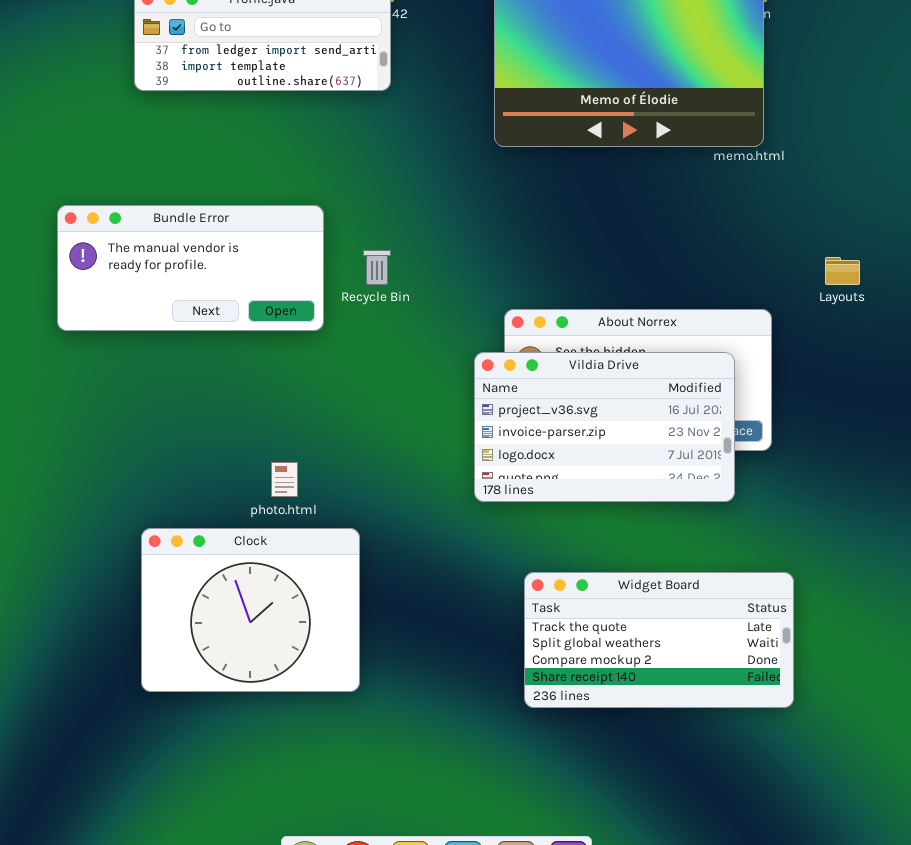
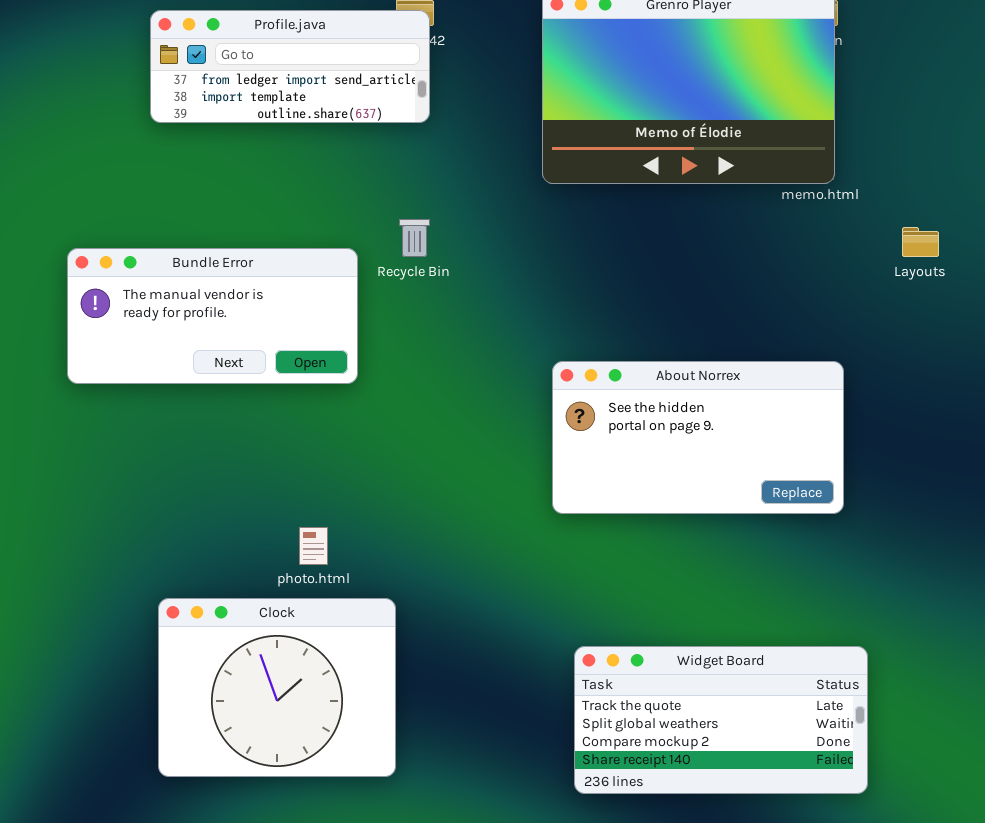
Recycle Bin: [363,250,391,285] -> [399,219,430,257], moved
Layouts: [825,257,860,285] -> [902,227,939,257], moved
Vildia Drive: [474,352,735,502] -> none, closed

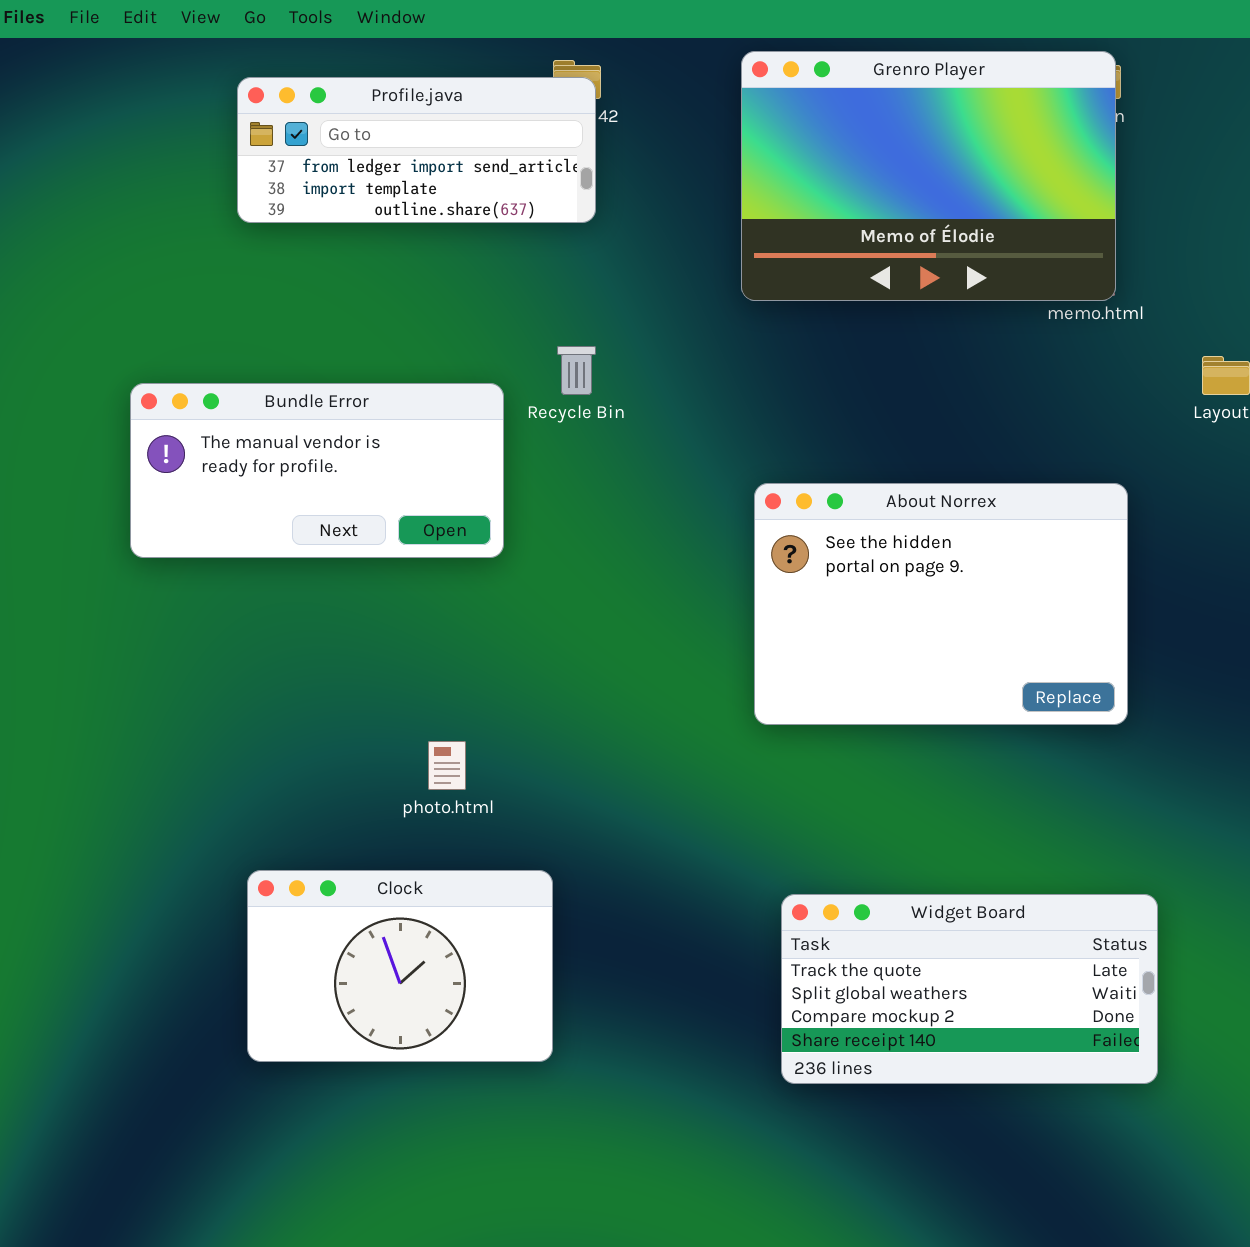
About Norrex: [552,361,844,514] -> [754,483,1128,725], resized
Clock: [158,598,396,777] -> [247,870,553,1062], resized

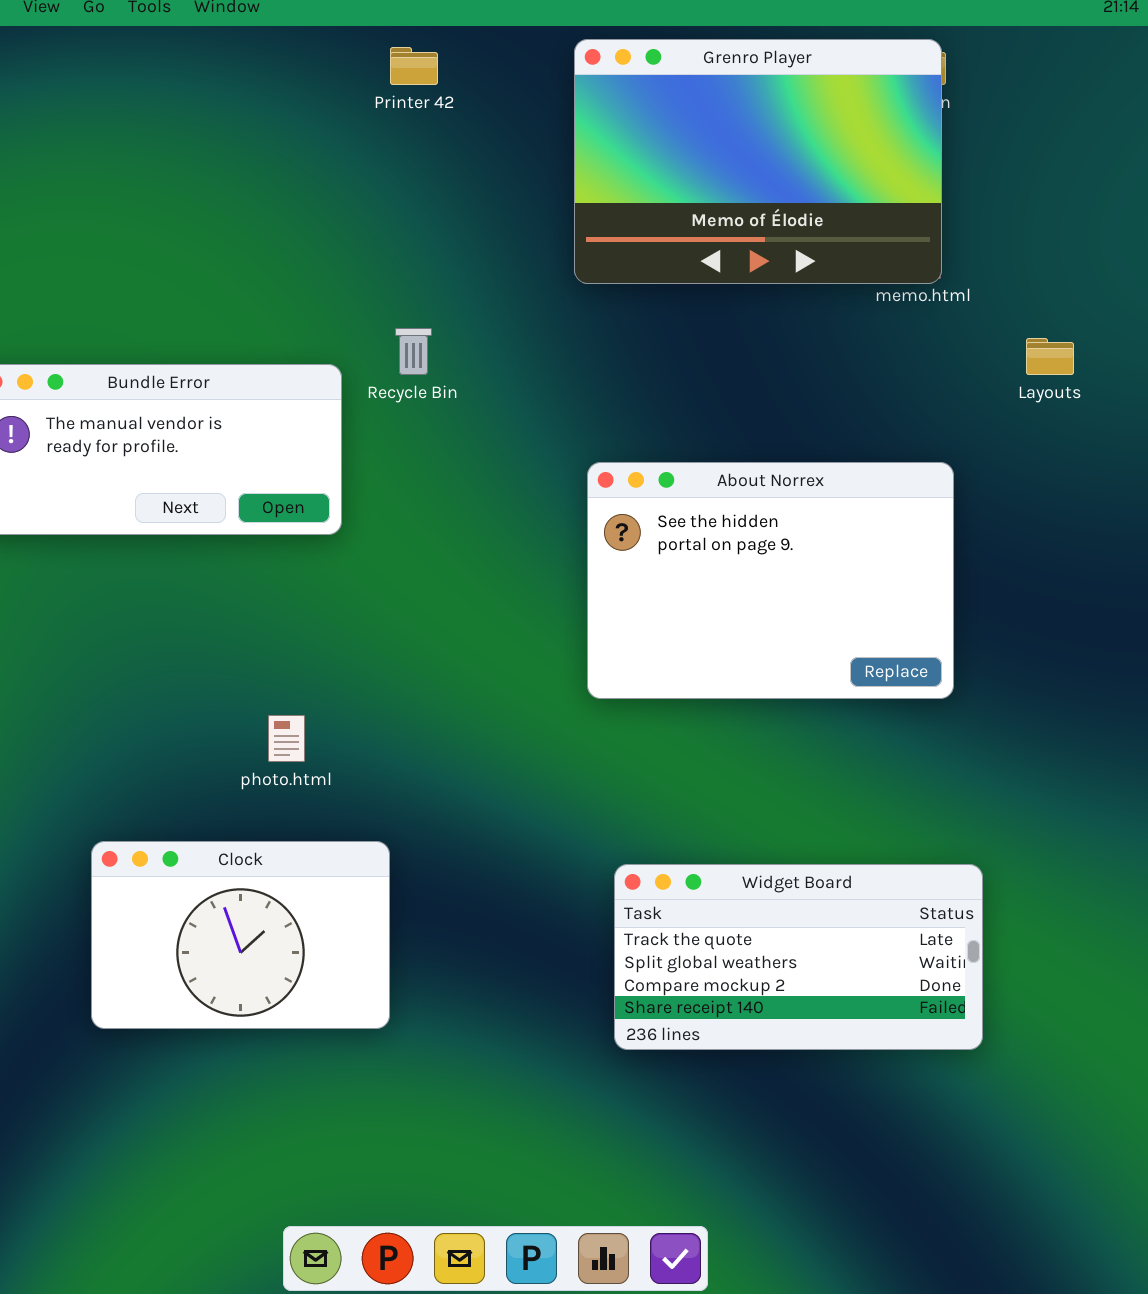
Profile.java: [237,77,596,223] -> none, closed

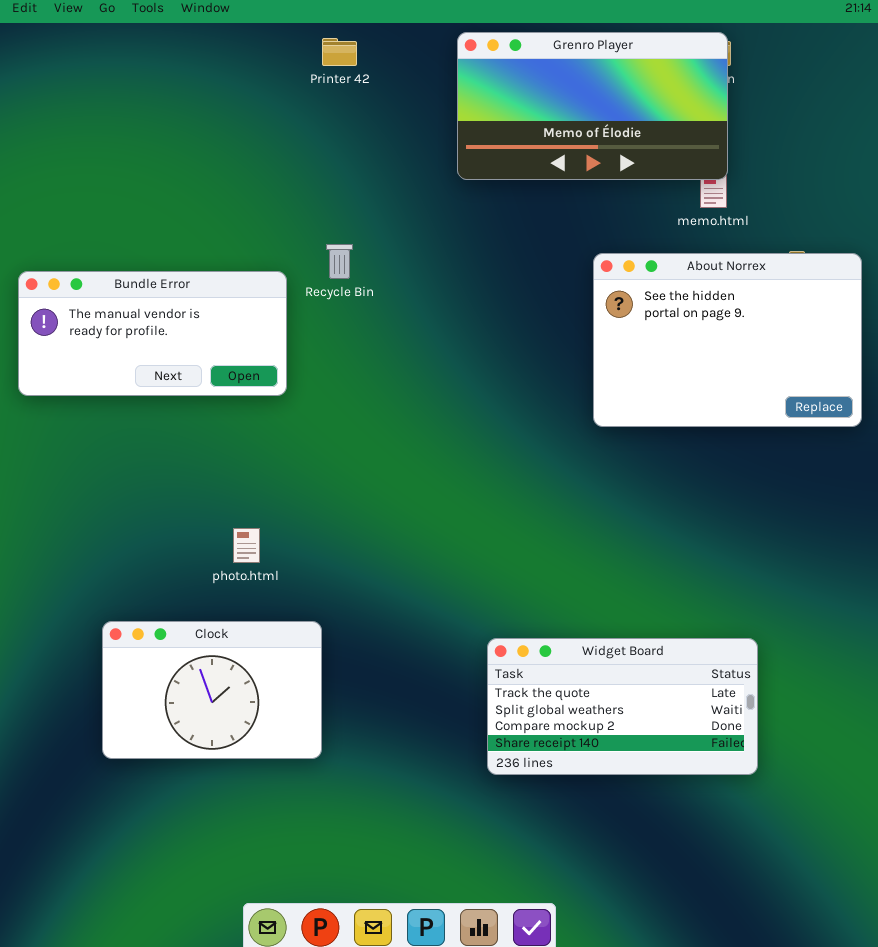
Grenro Player: [574,39,942,284] -> [457,32,728,180], resized
About Norrex: [587,462,954,699] -> [593,253,862,427], moved

